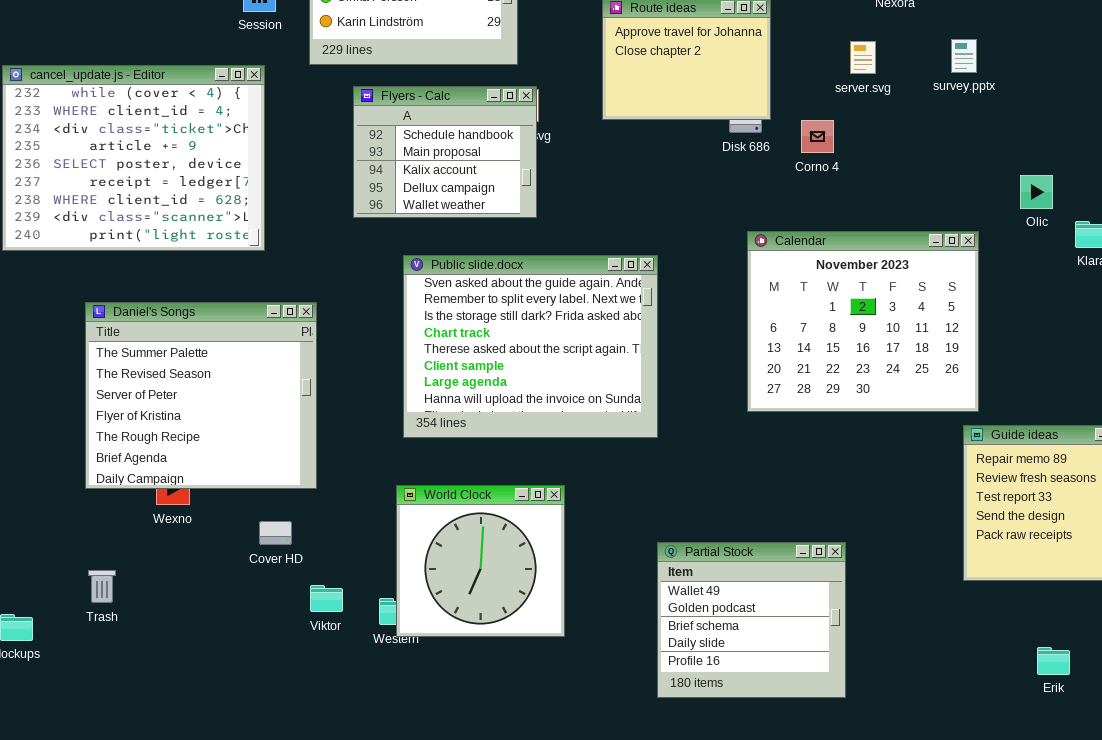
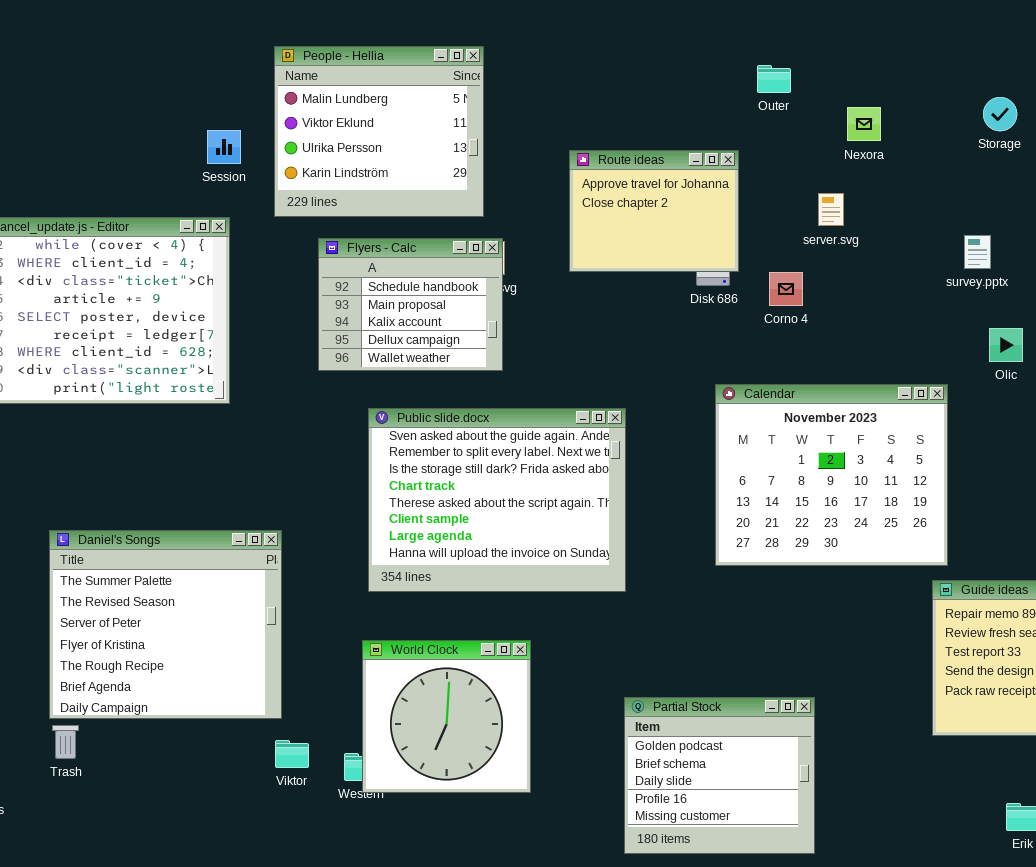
survey.pptx: [951,39,977,73] -> [964,235,991,269], moved
Daniel's Songs: [85,302,317,489] -> [49,530,282,719], moved
Partial Stock: [657,542,846,698] -> [624,697,815,854], scrolled down 1 row

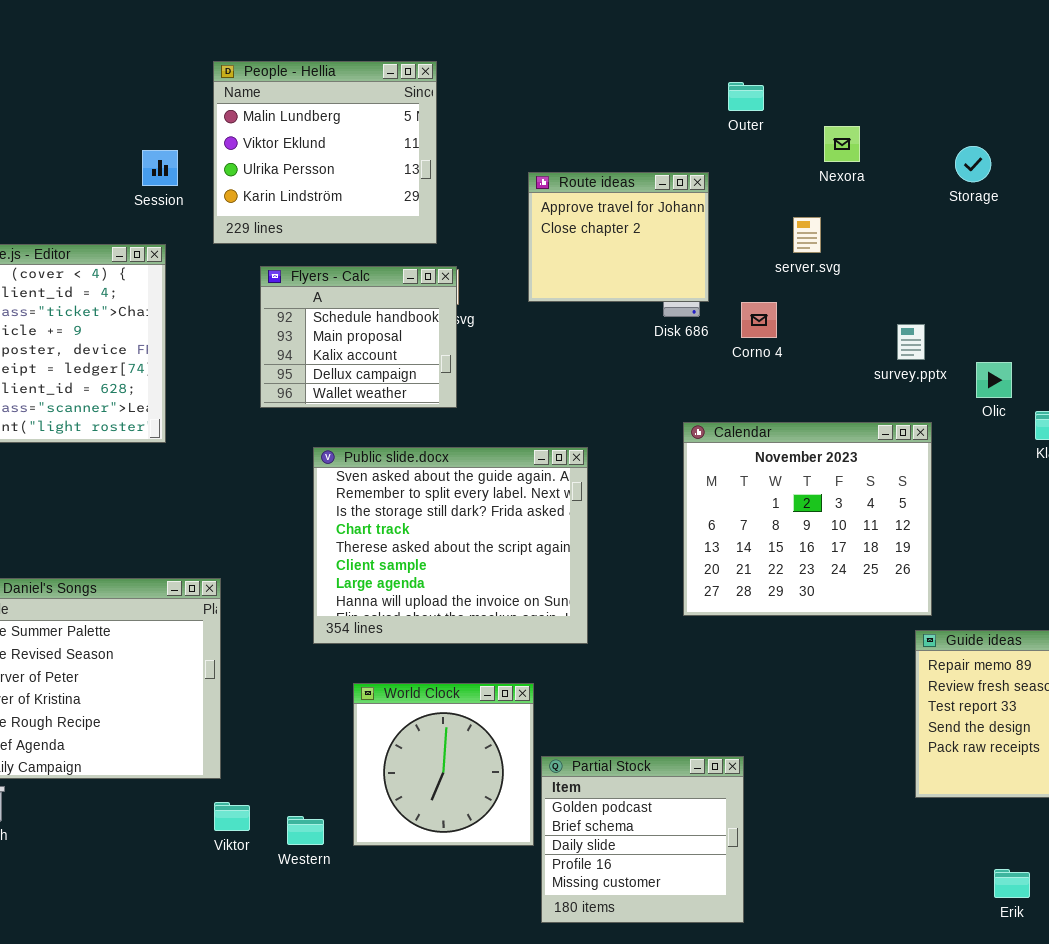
Storage: [983,97,1017,131] -> [955,146,991,182], moved
survey.pptx: [964,235,991,269] -> [897,324,925,360], moved
World Clock: [362,640,531,793] -> [353,683,534,846], moved
Partial Stock: [624,697,815,854] -> [541,756,744,923], moved

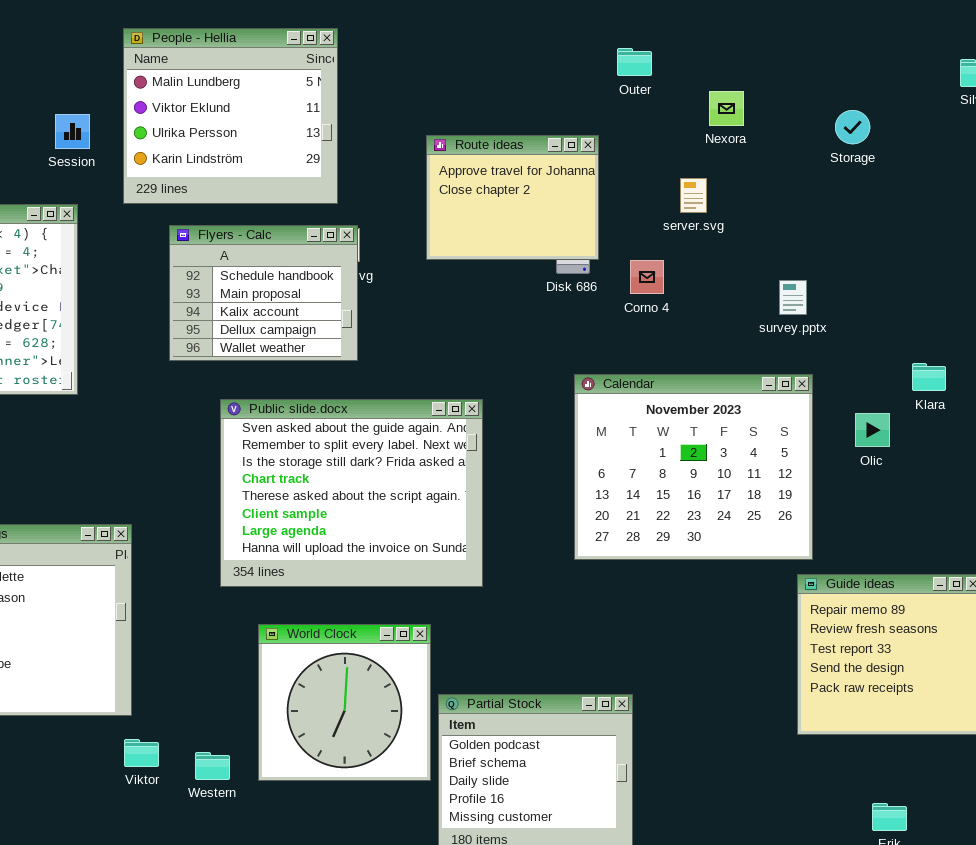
Olic: [976,362,1012,398] -> [855,413,890,447], moved

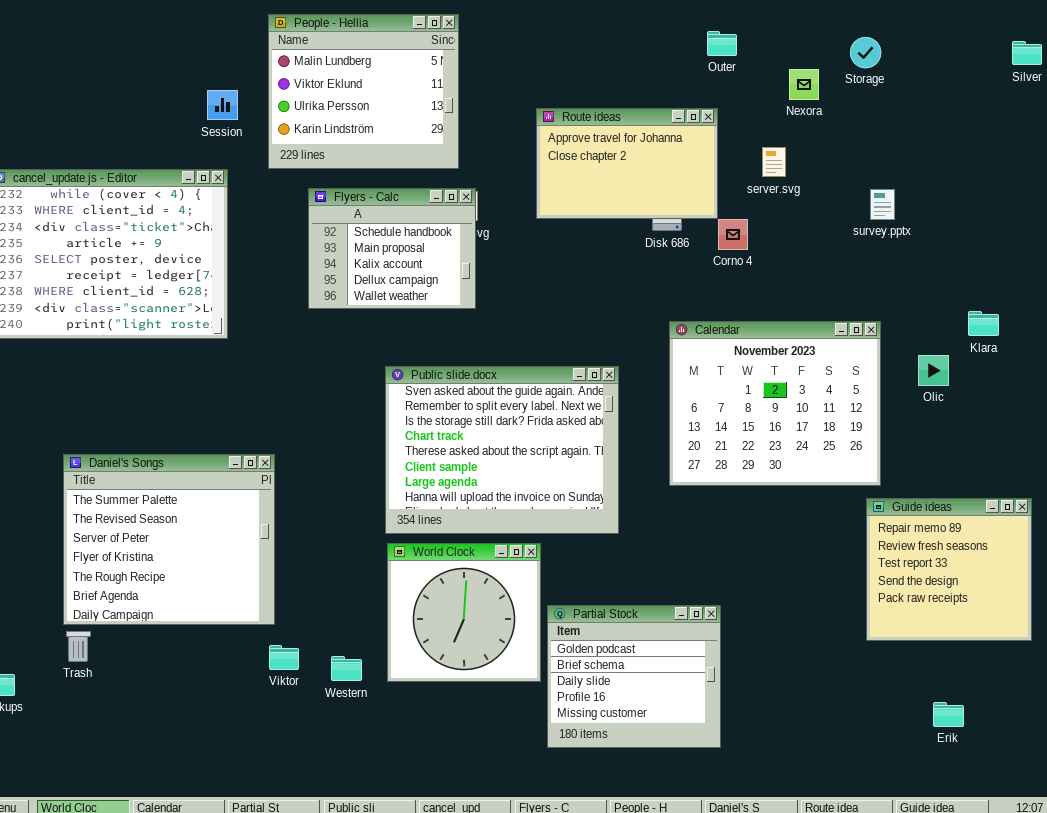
Storage: [835,110,870,144] -> [850,37,881,68], moved
Route ideas: [426,135,599,260] -> [536,108,718,219], resized
survey.pptx: [779,280,807,315] -> [870,189,895,220], moved
Public slide.docx: [220,399,483,587] -> [385,366,619,534], moved

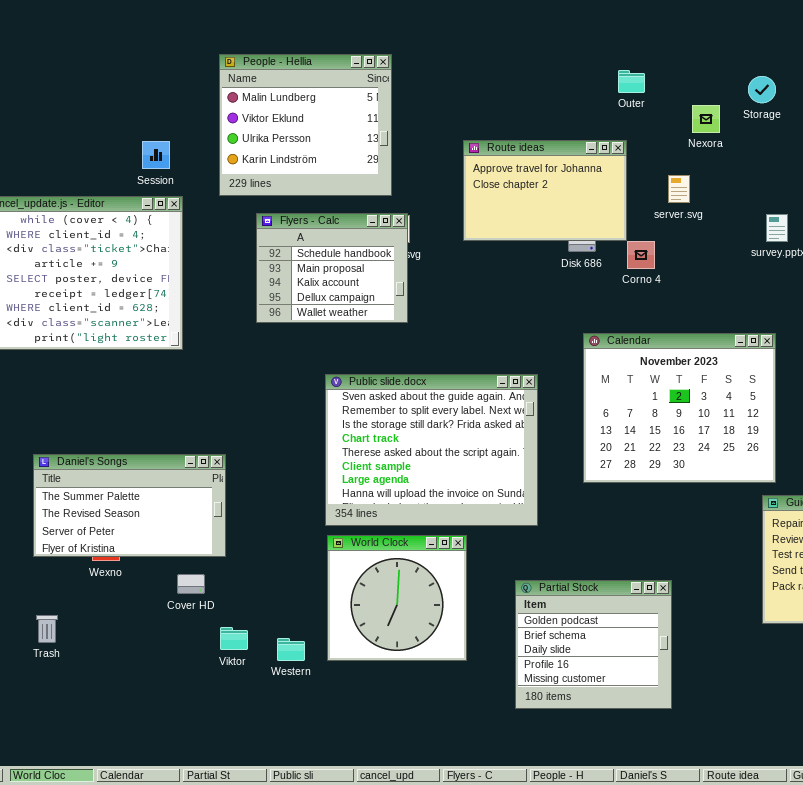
Session: [207,90,238,120] -> [142,141,170,169], moved
Daniel's Songs: [63,454,275,625] -> [33,454,226,557], resized
Partial Stock: [547,605,721,748] -> [515,580,672,709], moved

